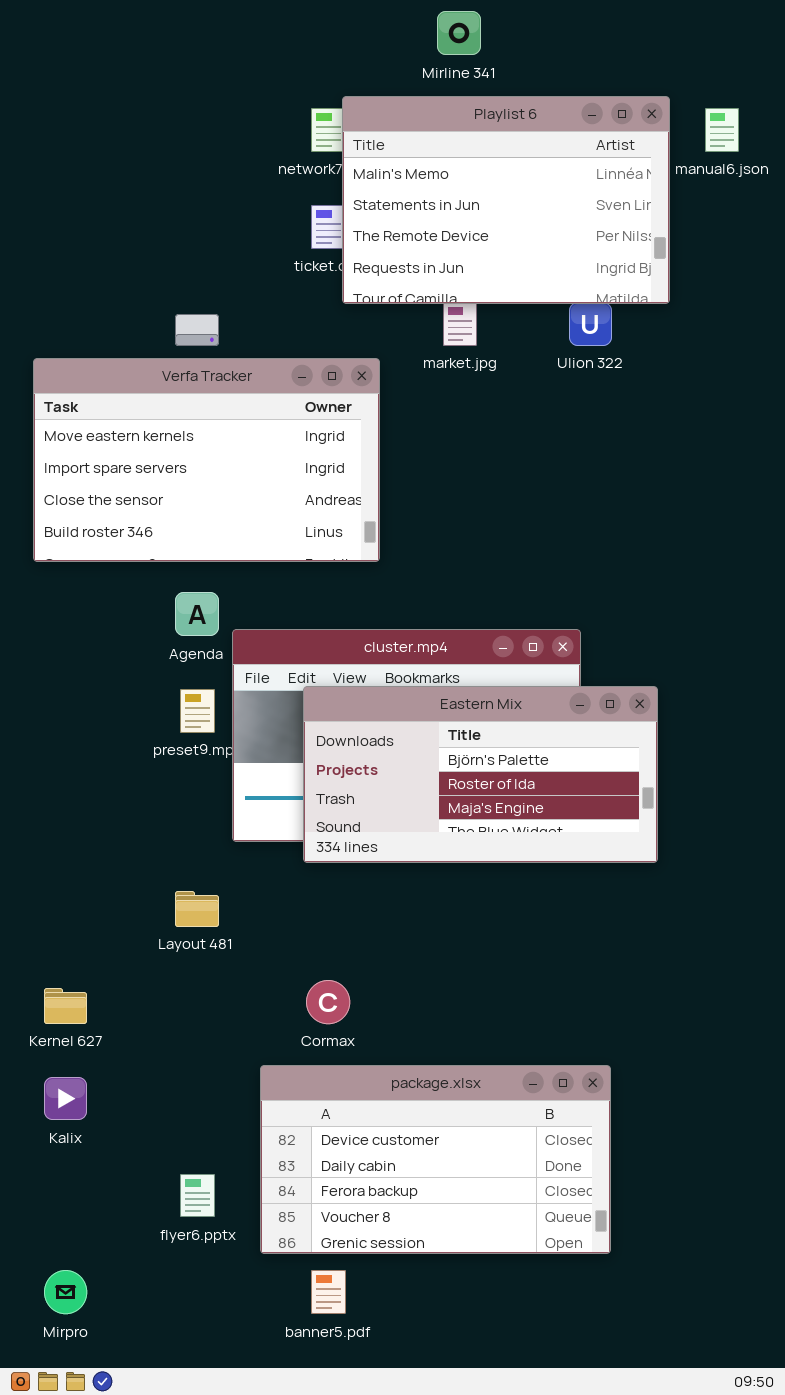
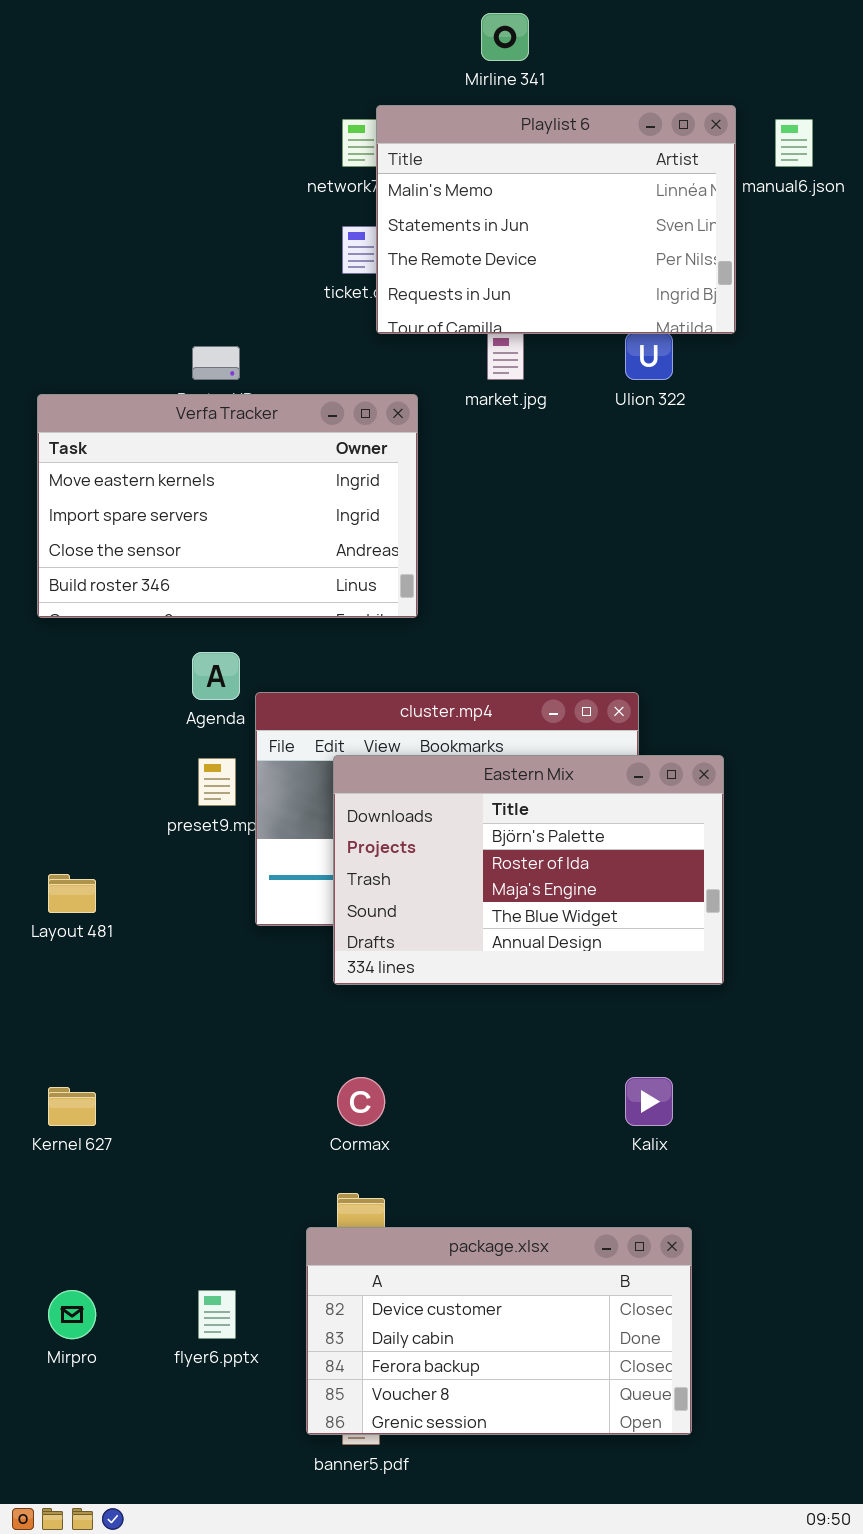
Eastern Mix: [303,686,658,863] -> [333,755,724,985], resized
Layout 481: [175,891,219,927] -> [48,874,96,913], moved
package.xlsx: [260,1065,611,1254] -> [306,1227,692,1435], moved
Kalix: [44,1077,87,1120] -> [625,1077,673,1126], moved
Mirpro: [44,1270,87,1314] -> [48,1290,96,1339], moved

